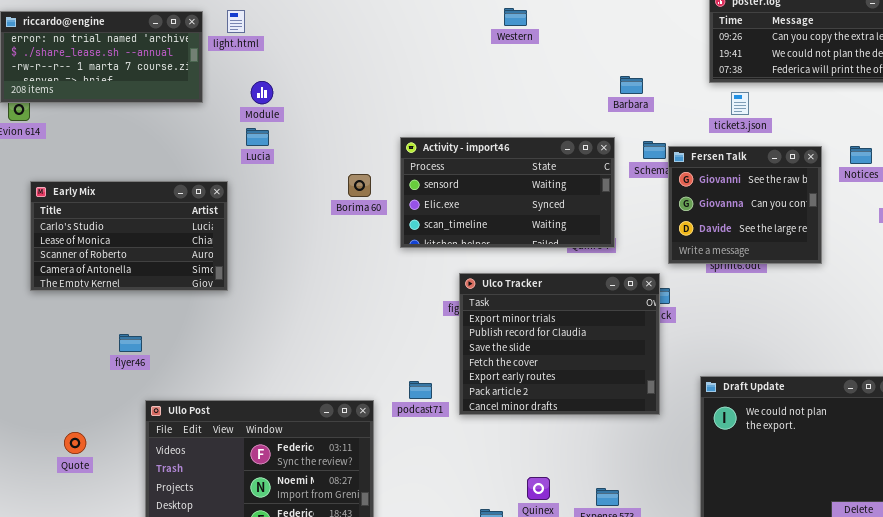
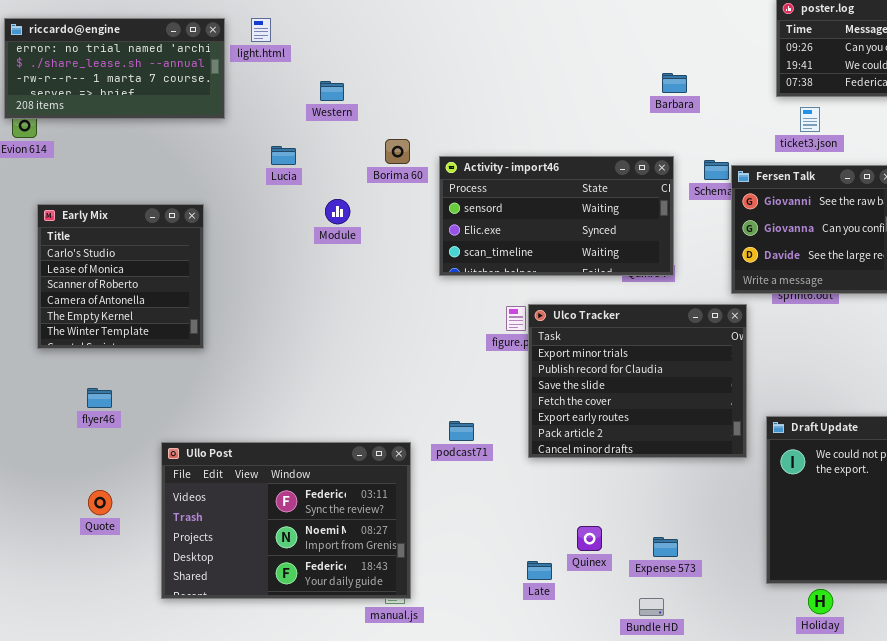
Western: [504,8,527,26] -> [320,81,344,101], moved
Barbara: [620,76,643,94] -> [662,73,687,93], moved
Module: [251,81,273,104] -> [325,199,350,224], moved
Borima 60: [348,174,371,197] -> [385,139,410,164], moved
Early Mix: [30,181,228,291] -> [37,204,204,349], resized
Ulco Tracker: [459,273,660,415] -> [528,304,747,458], moved
flyer46: [119,334,142,352] -> [87,388,112,408], moved
Quote: [64,432,86,454] -> [88,490,112,515], moved

